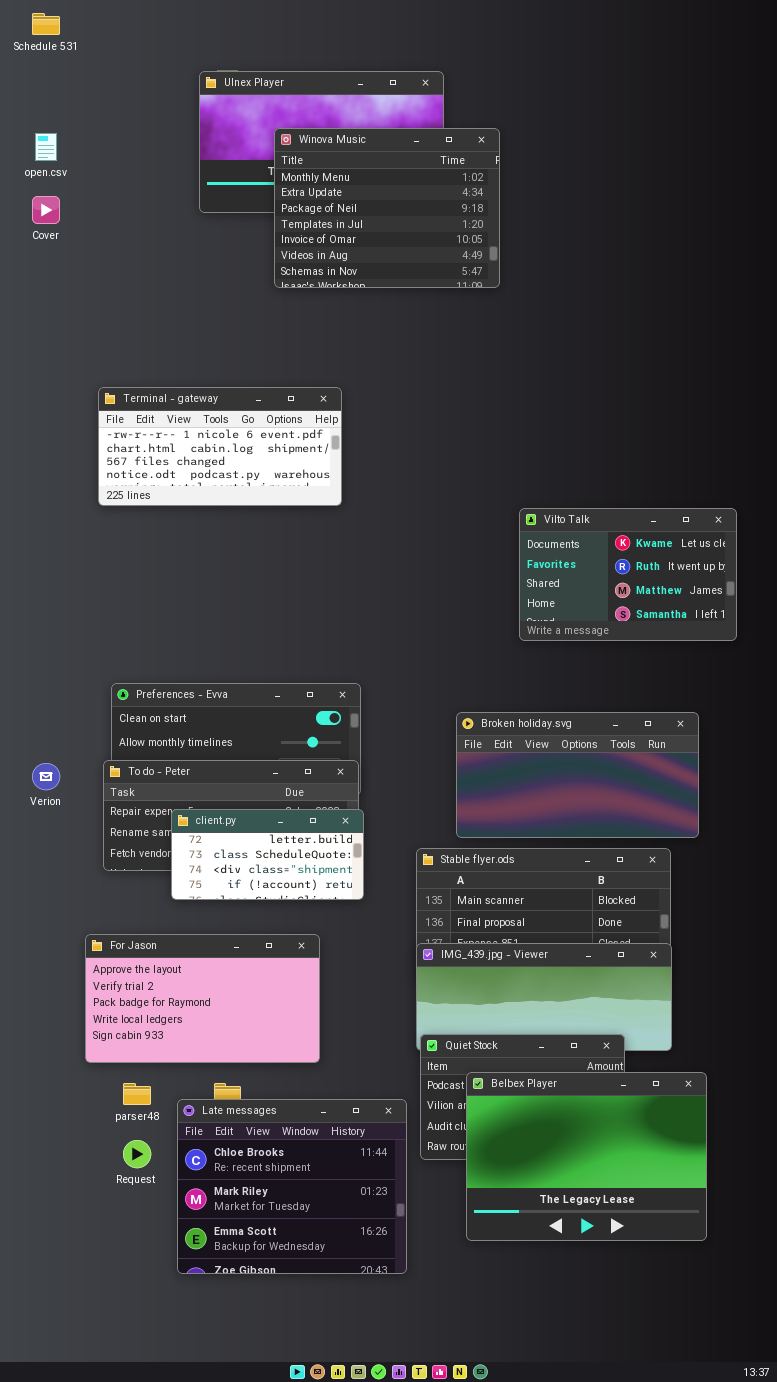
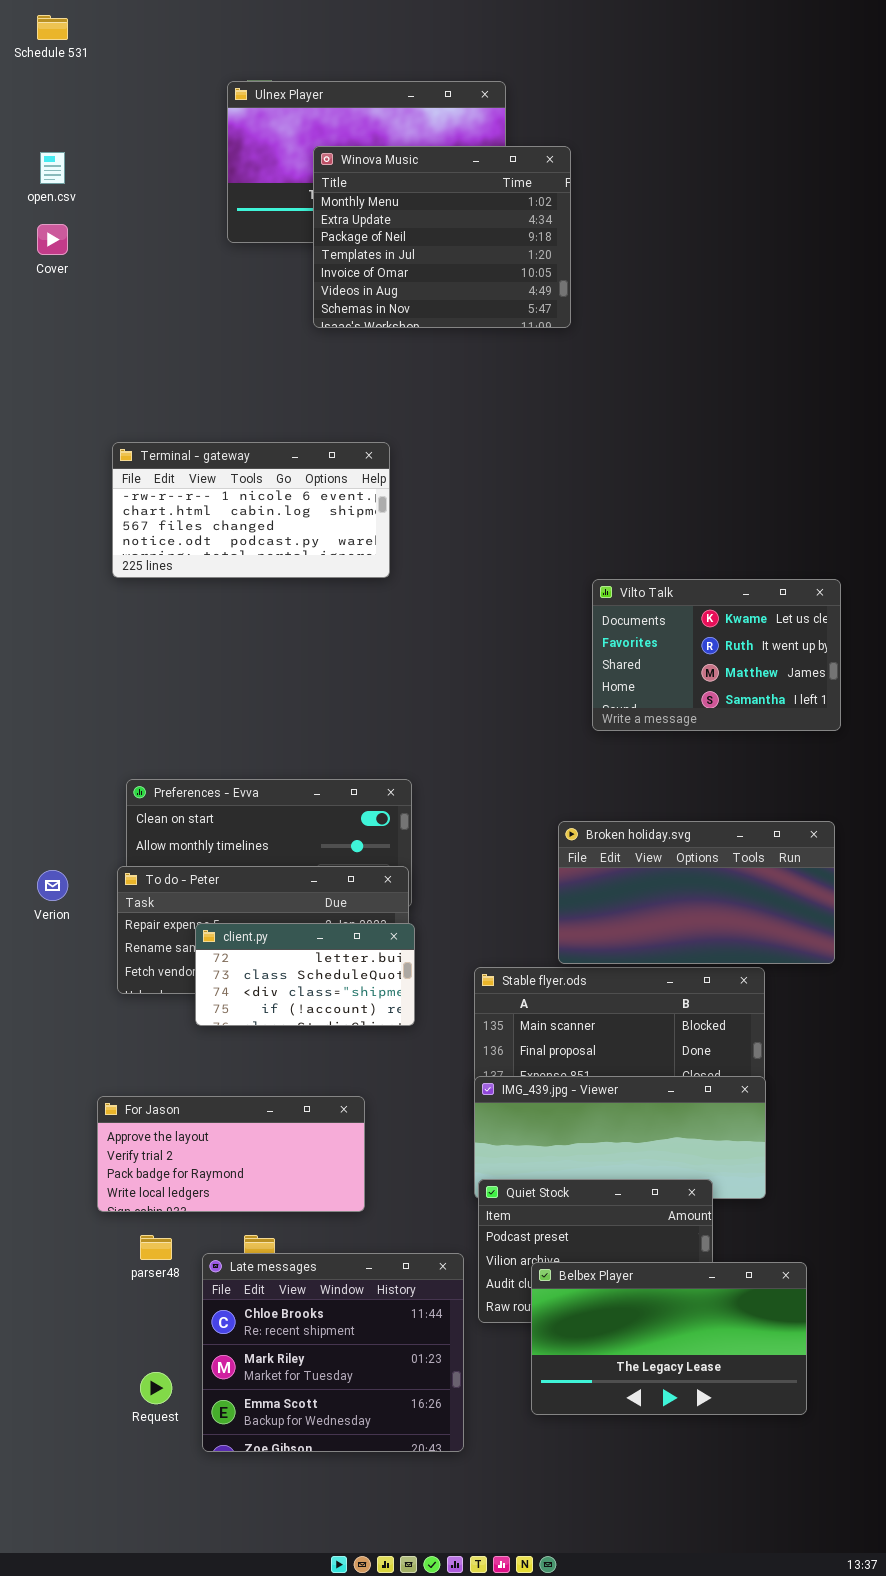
Broken holiday.svg: [456,712,699,838] -> [558,821,835,964], moved
For Jason: [85,934,320,1063] -> [97,1096,365,1212], resized
Belbex Player: [466,1072,707,1241] -> [531,1262,807,1415], resized
Request: [123,1140,151,1168] -> [140,1372,172,1404], moved

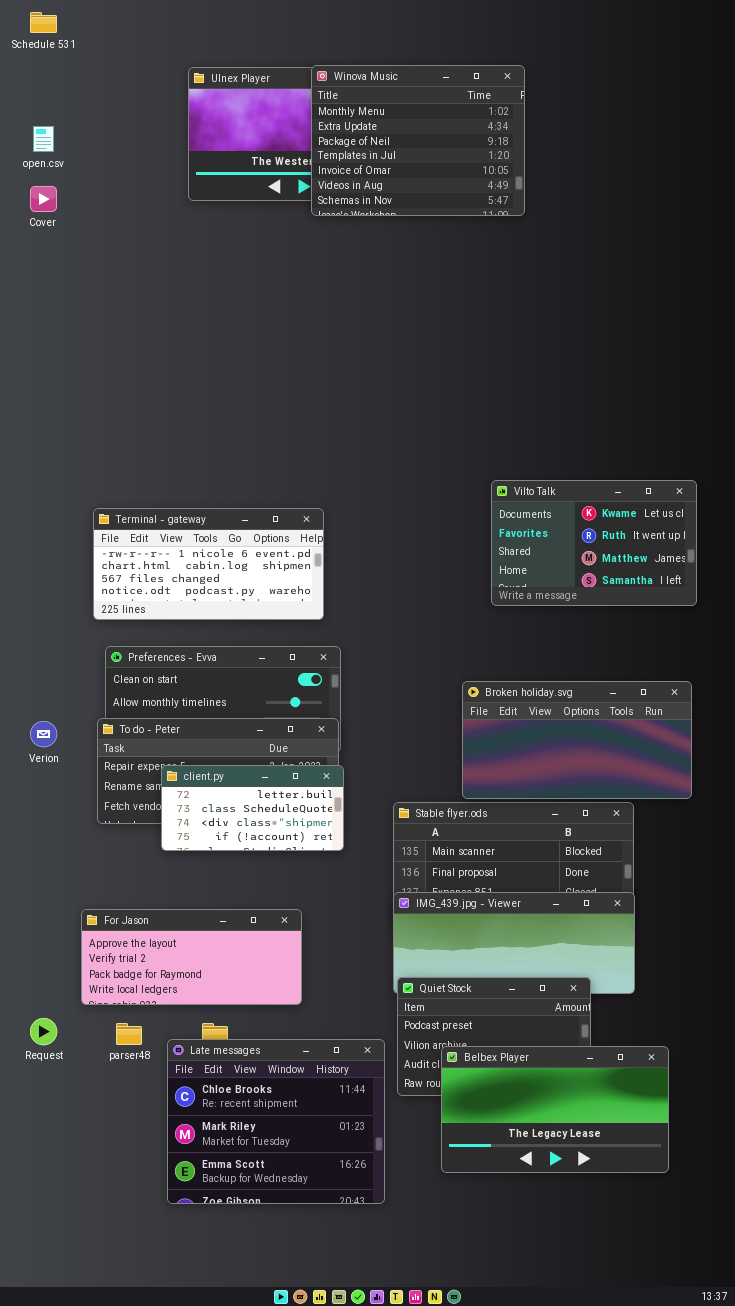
Winova Music: [313,146,571,328] -> [311,65,525,216], moved
Terminal - gateway: [112,442,390,578] -> [93,508,324,620], moved
Request: [140,1372,172,1404] -> [30,1018,57,1045], moved

